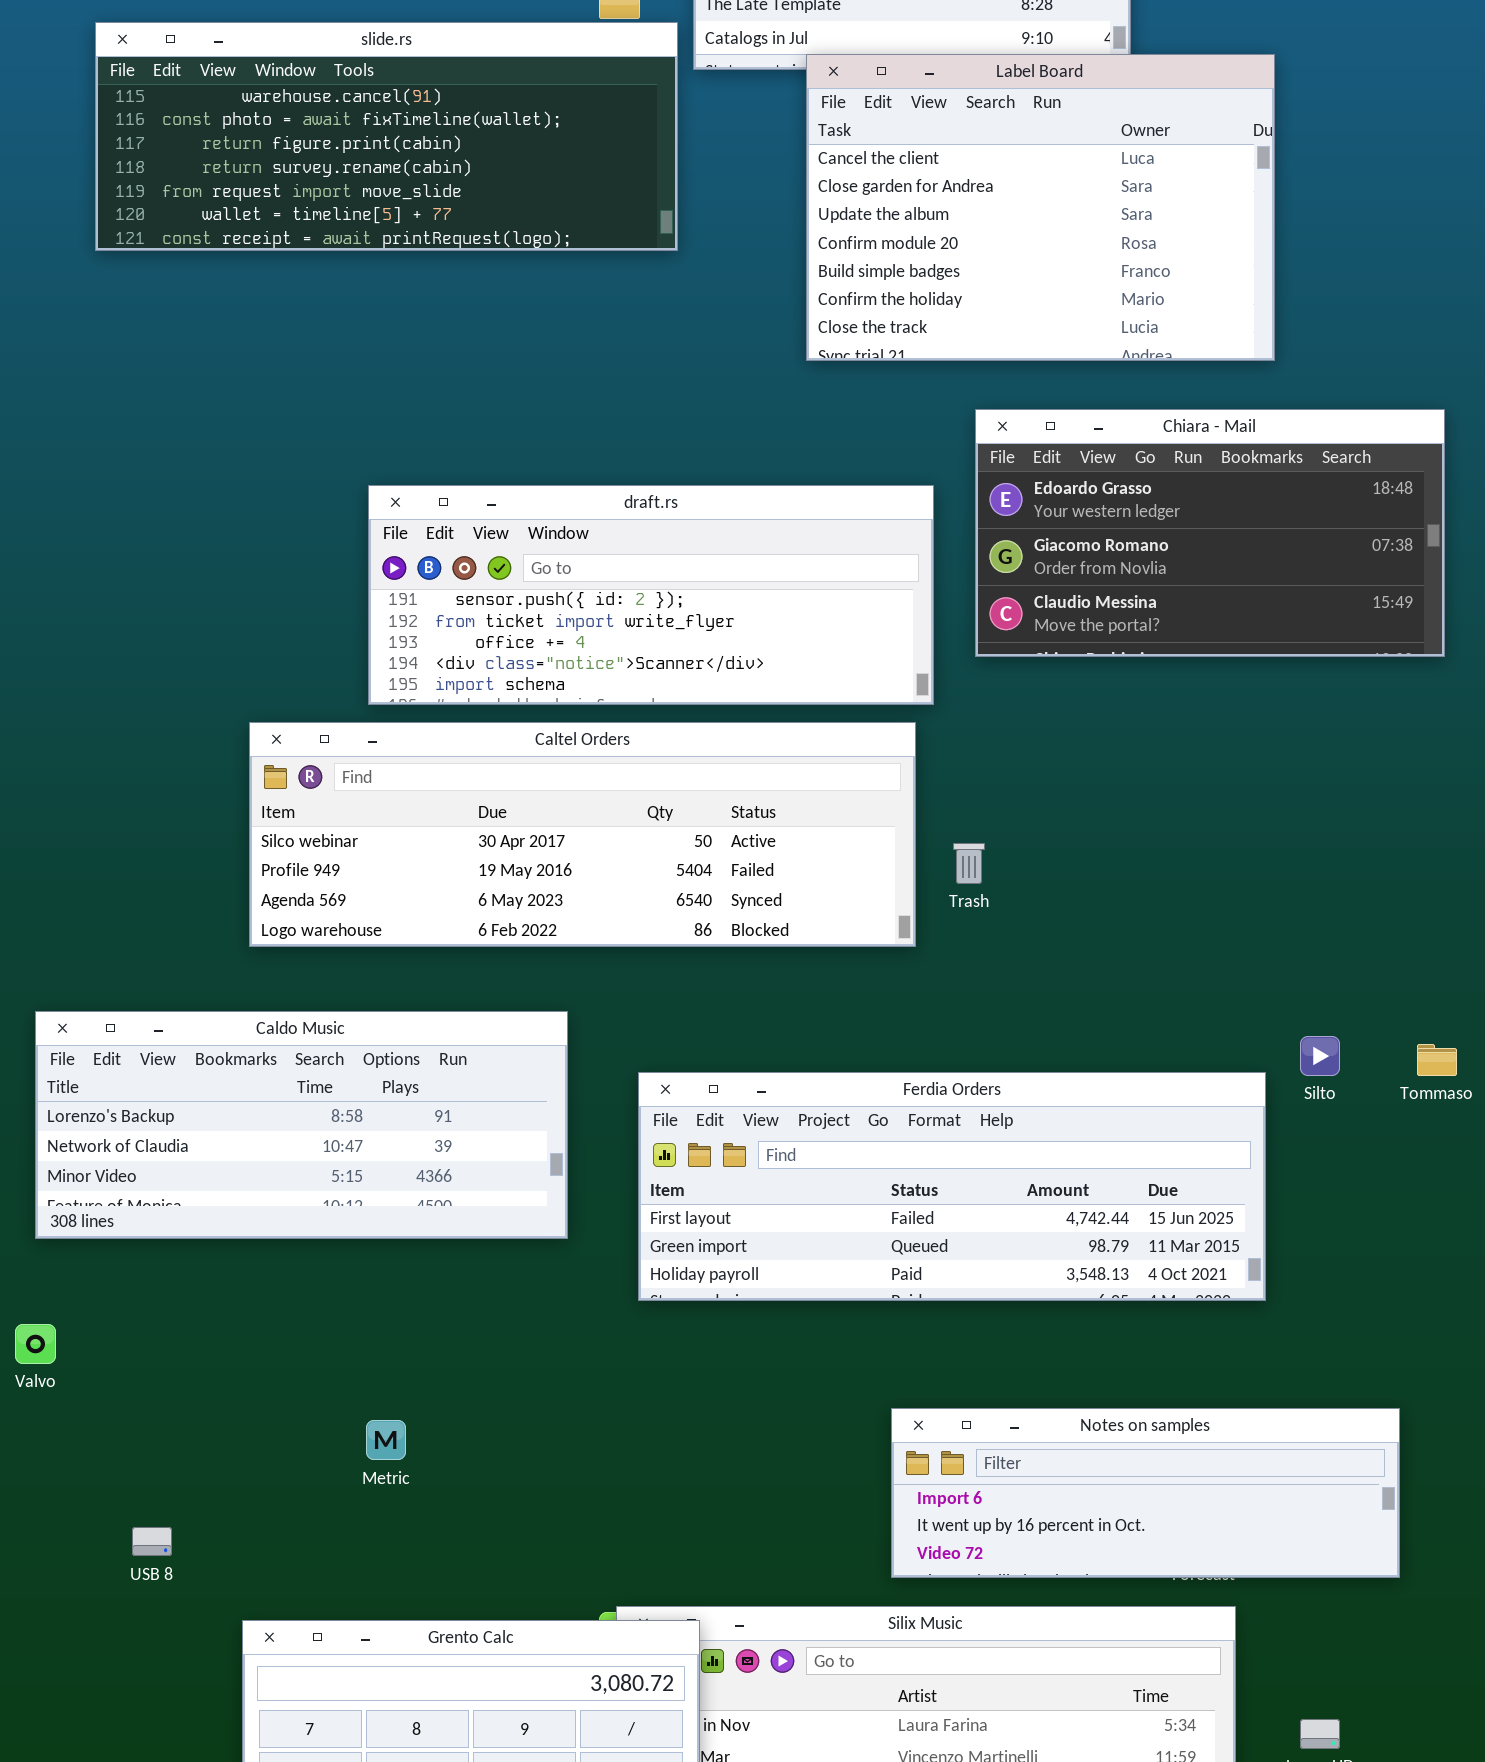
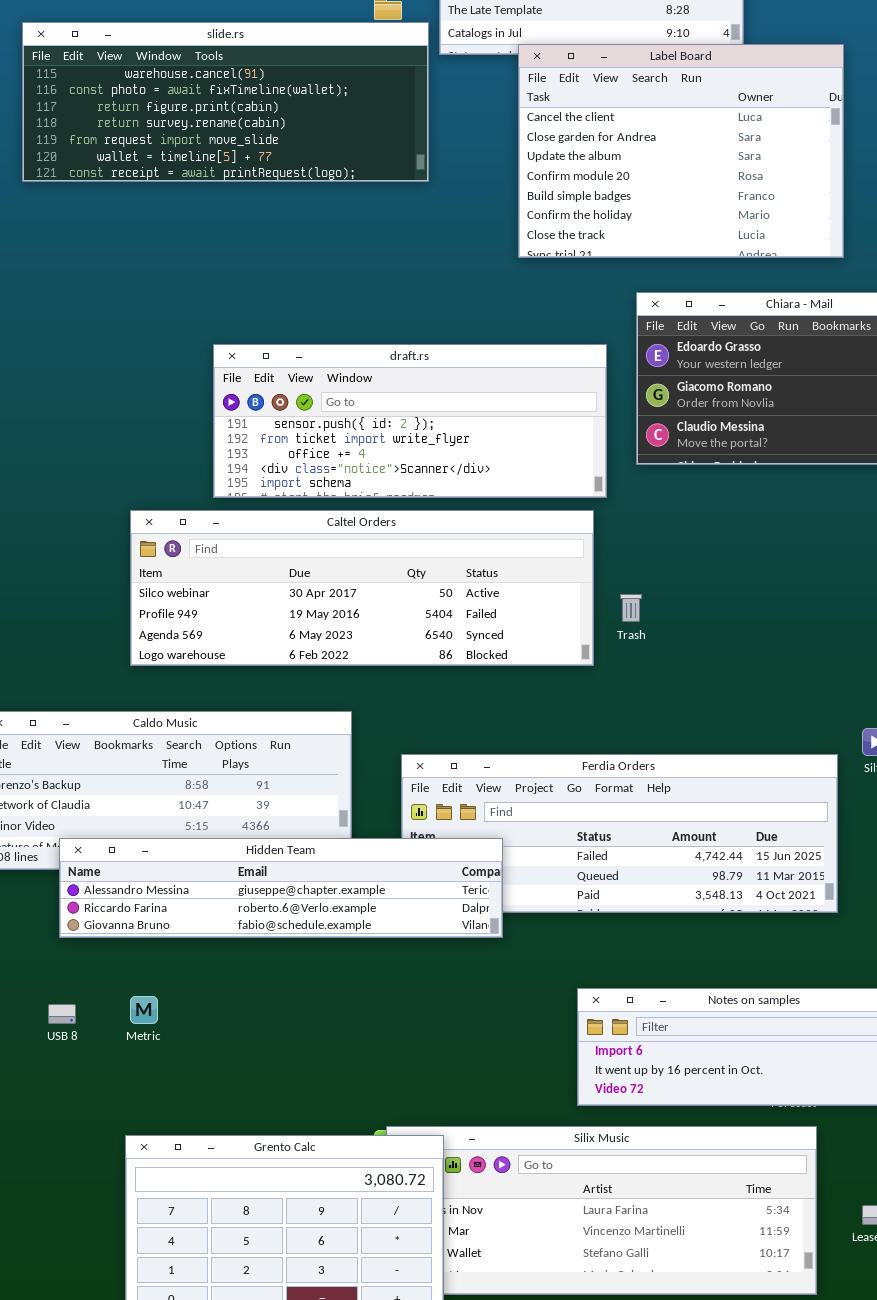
Hidden Team: none -> [59,838,503,938], opened
Metric: [366,1420,406,1460] -> [130,996,158,1024], moved
USB 8: [132,1527,172,1556] -> [48,1004,76,1024], moved

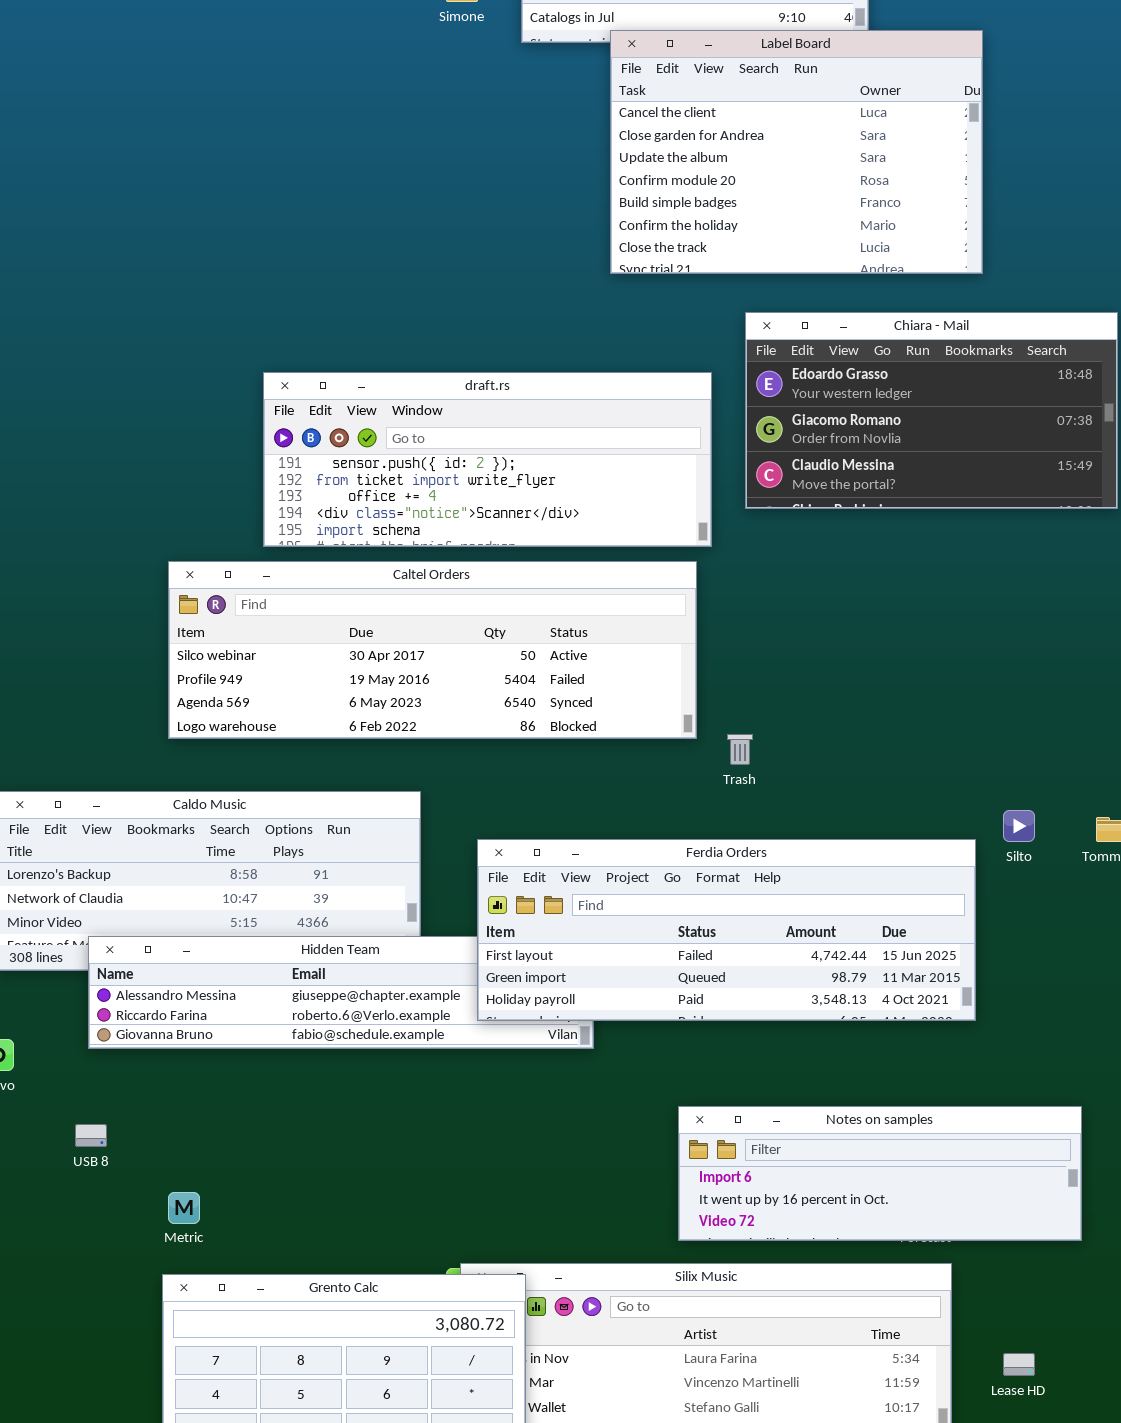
slide.rs: [22,22,429,182] -> none, closed
Trash: [620,594,642,622] -> [727,734,753,765], moved
Ferdia Orders: [401,754,838,913] -> [477,839,976,1021], raised
Metric: [130,996,158,1024] -> [168,1192,200,1224], moved

